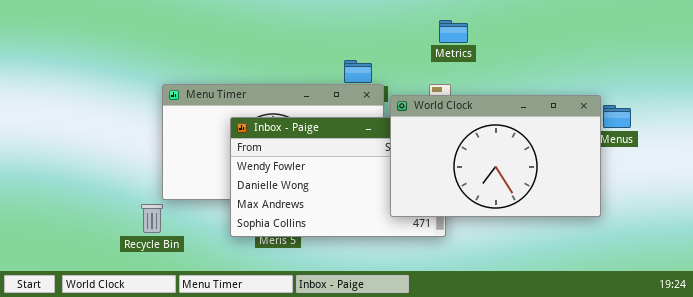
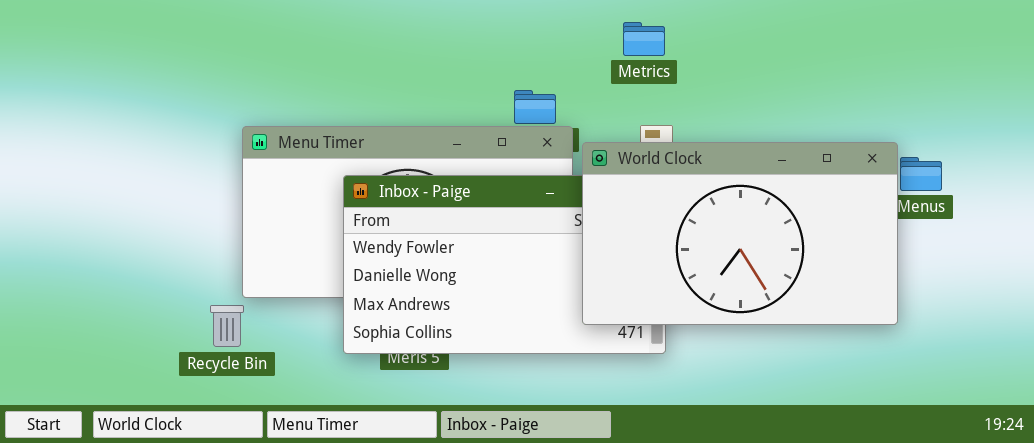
Metrics: [439,20,468,43] -> [623,22,665,56], moved

